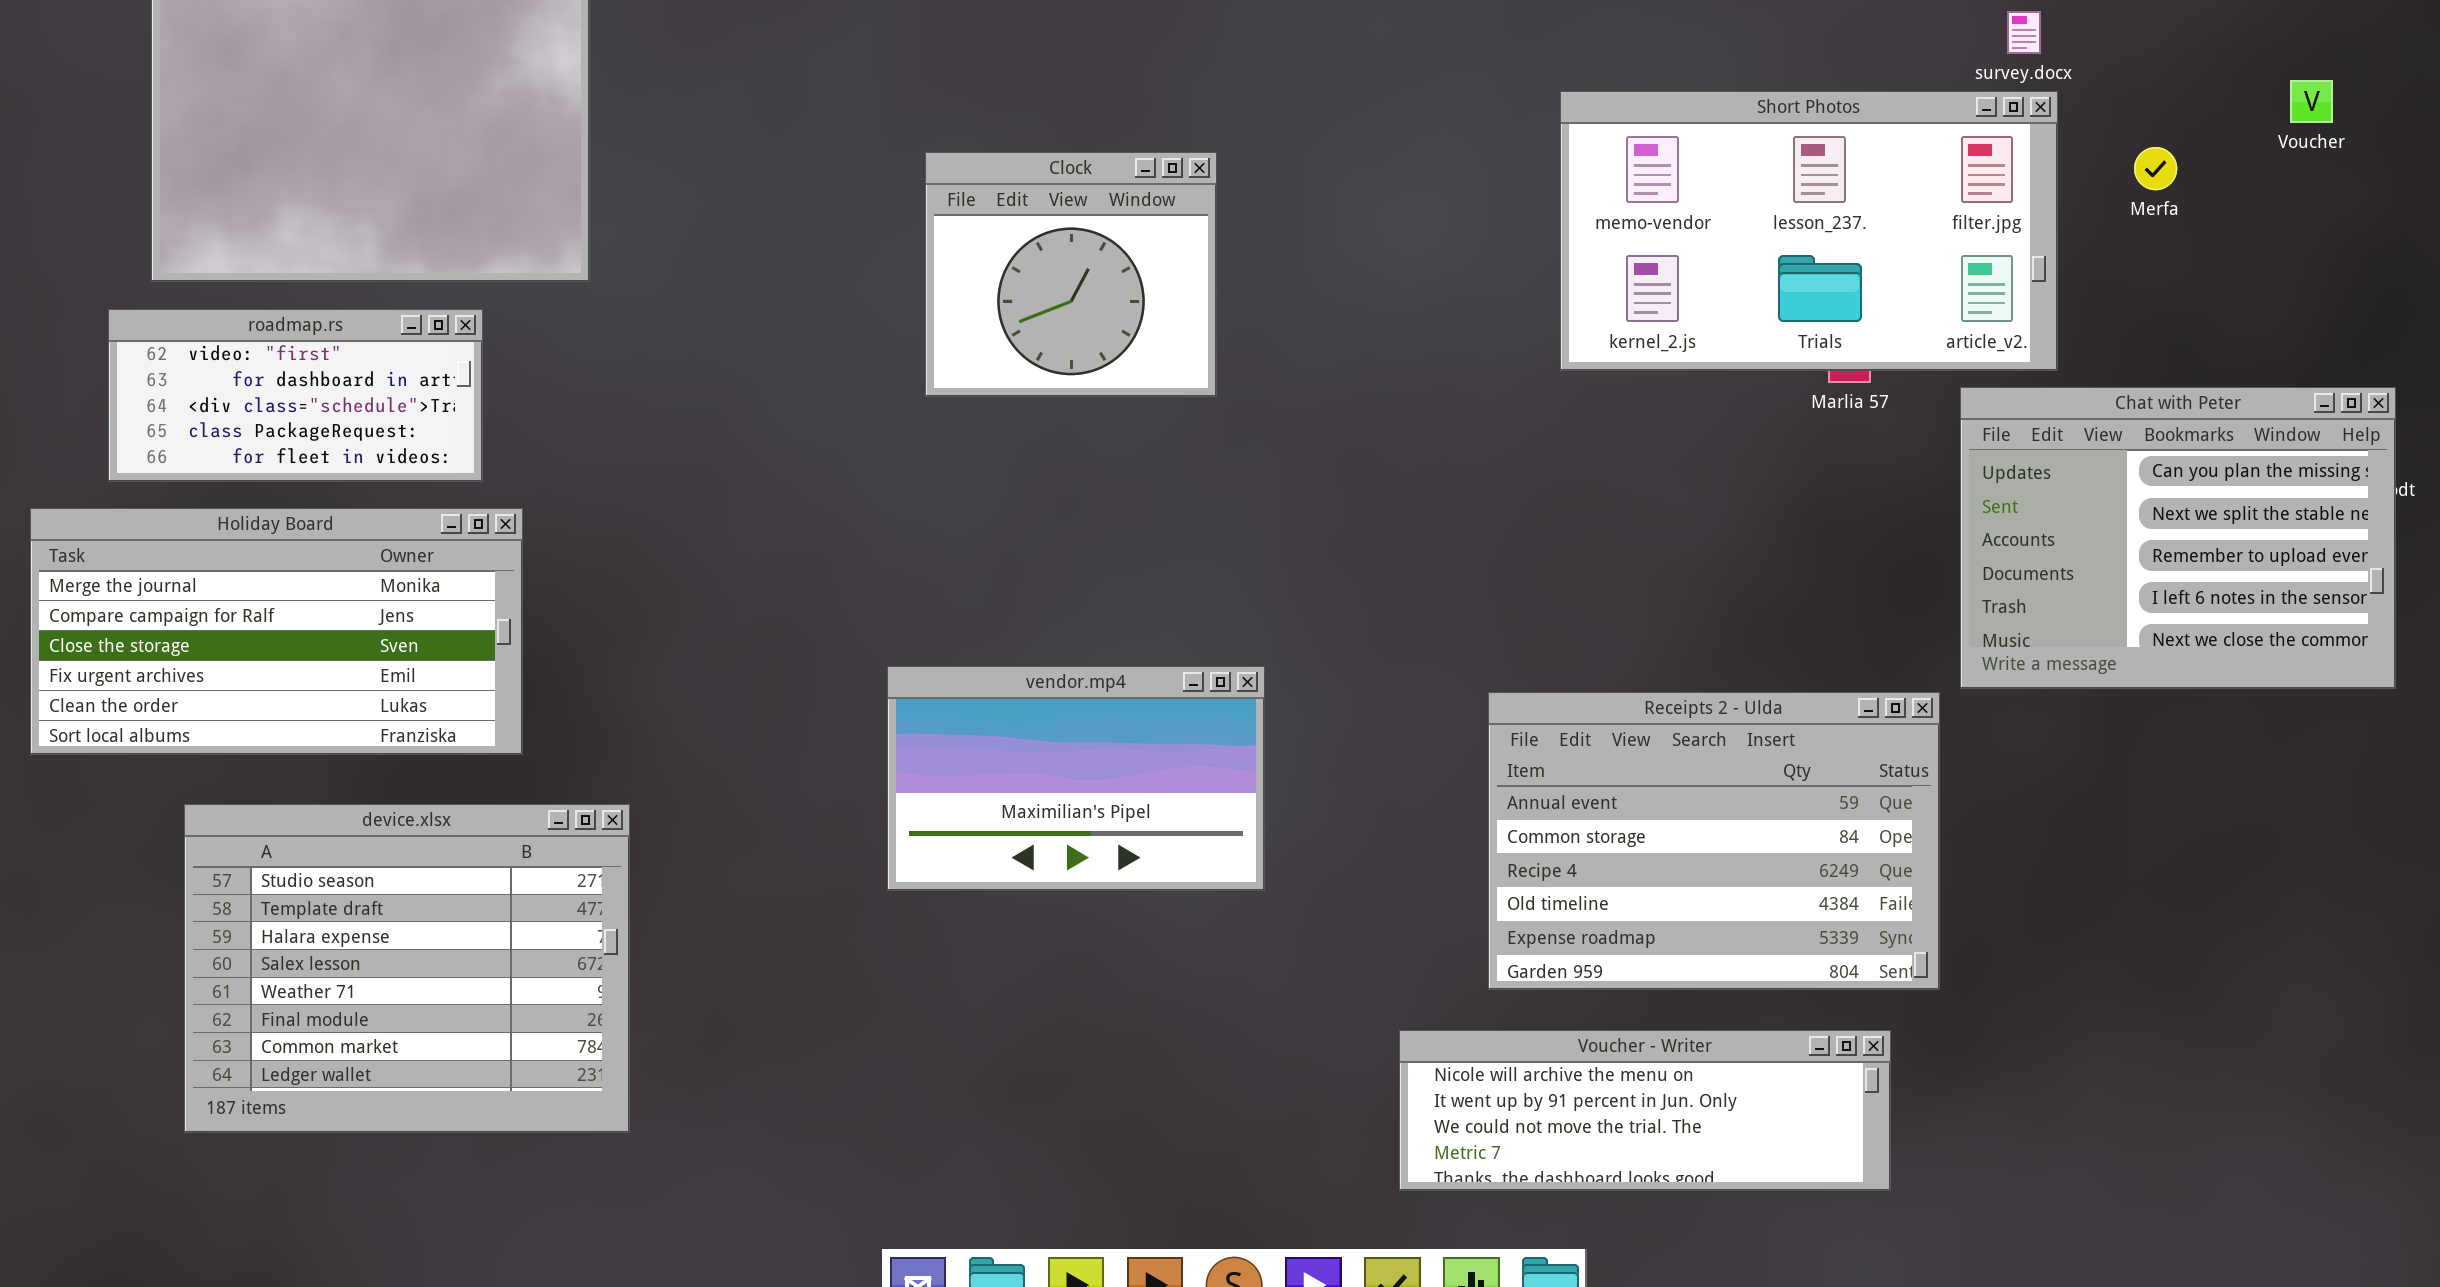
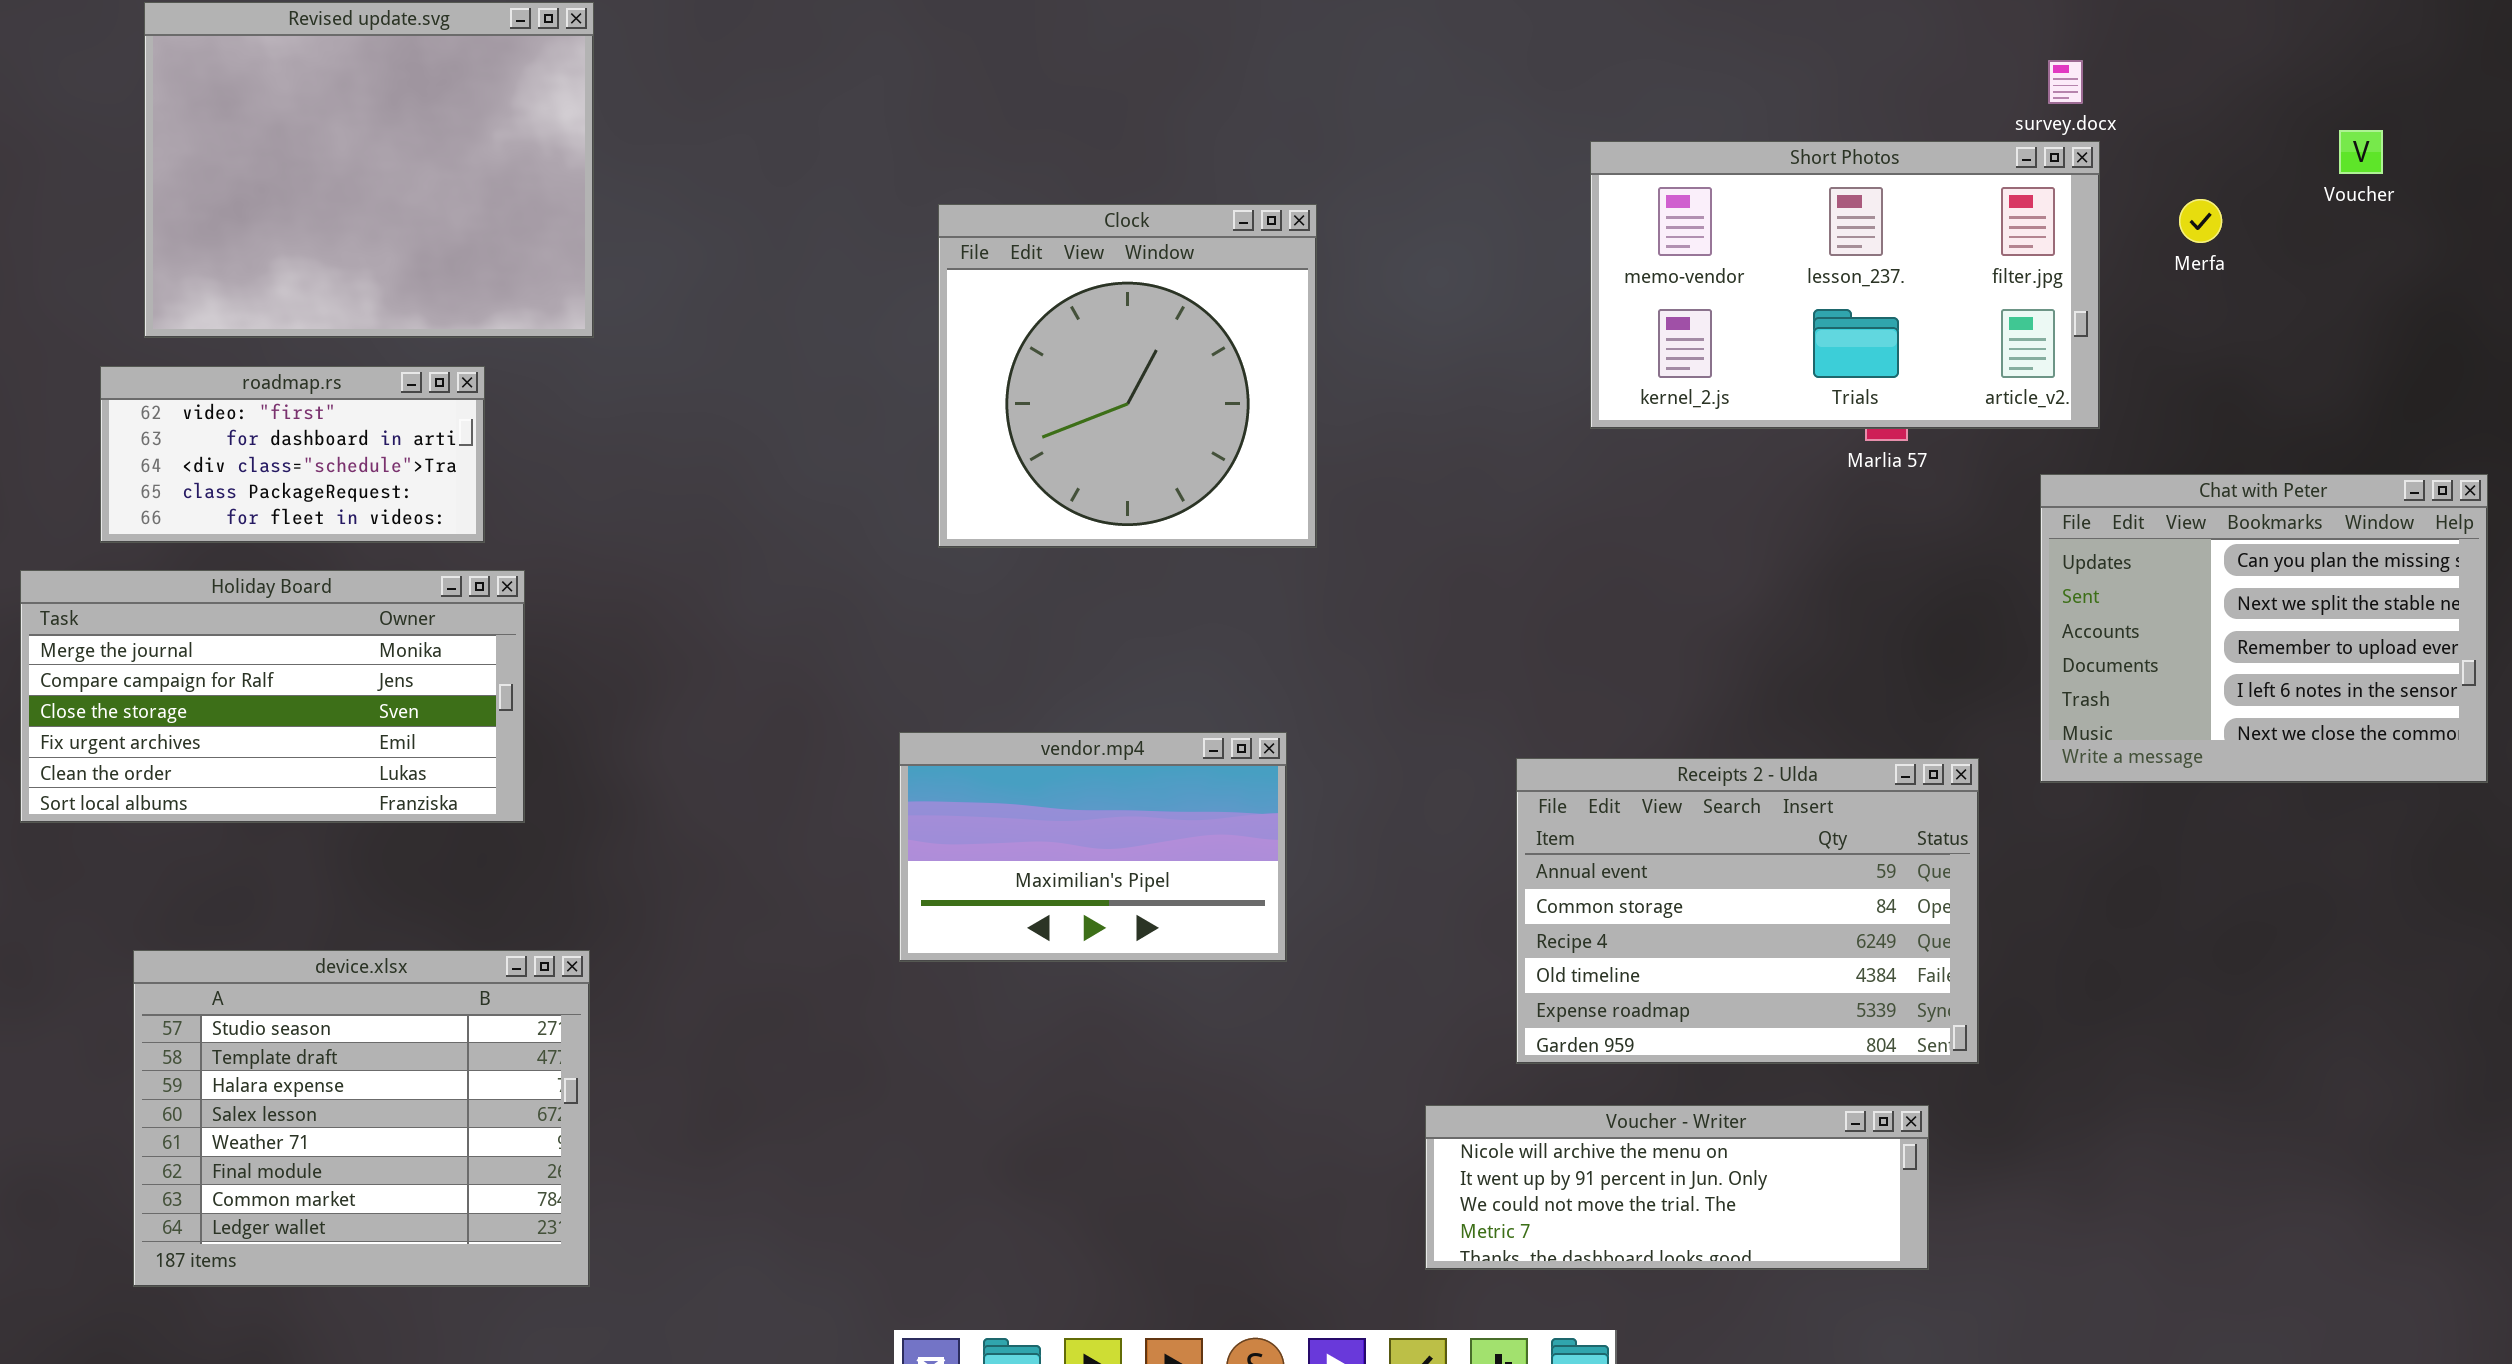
Clock: [925,152,1217,397] -> [938,204,1317,548], resized
Chat with Peter: [1960,387,2396,689] -> [2040,474,2488,783], moved
device.xlsx: [184,804,630,1133] -> [133,950,590,1287], moved

